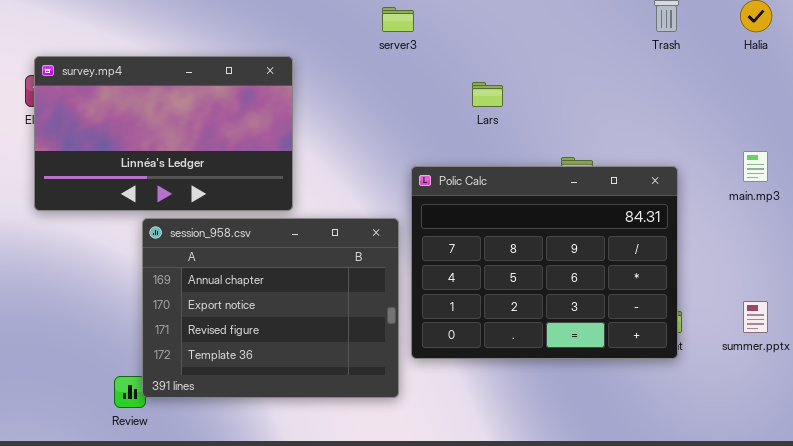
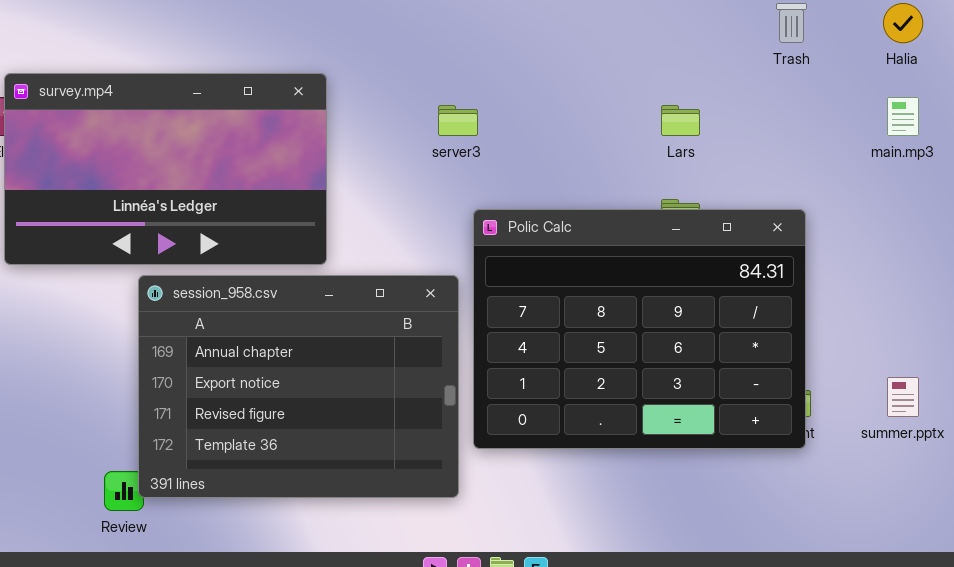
server3: [382,7,414,32] -> [438,105,478,136], moved
Lars: [472,82,503,107] -> [661,105,700,136], moved
main.mp3: [743,151,768,182] -> [887,97,919,136], moved

